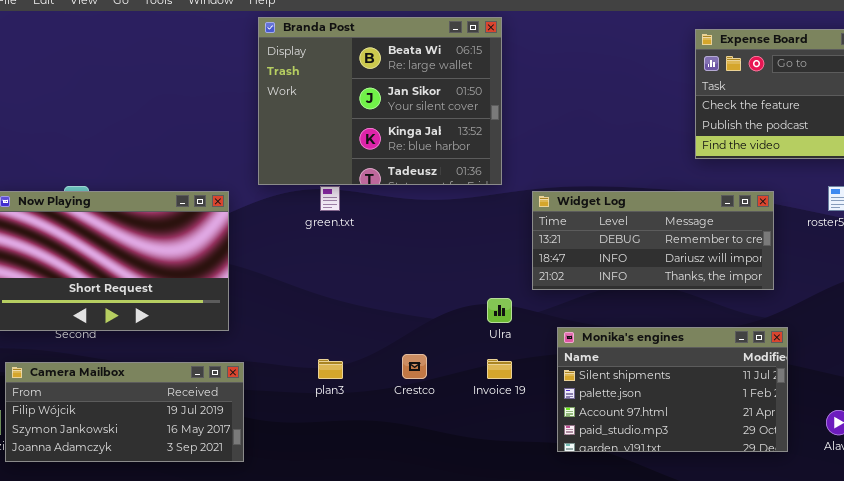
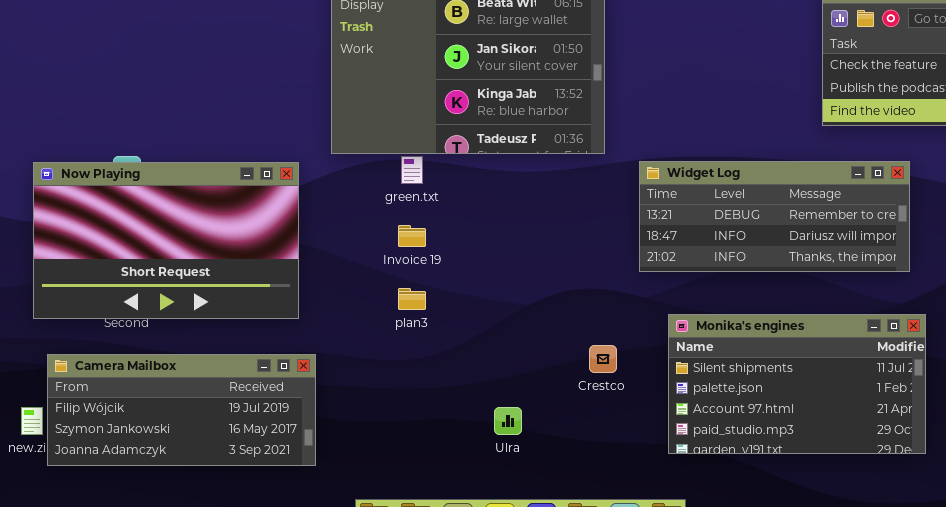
Ulra: [487,298,512,323] -> [494,407,522,435], moved
Crestco: [402,354,427,379] -> [589,345,617,373], moved
plan3: [318,359,343,379] -> [398,288,426,310], moved
Invoice 19: [487,359,512,379] -> [398,225,426,247], moved

